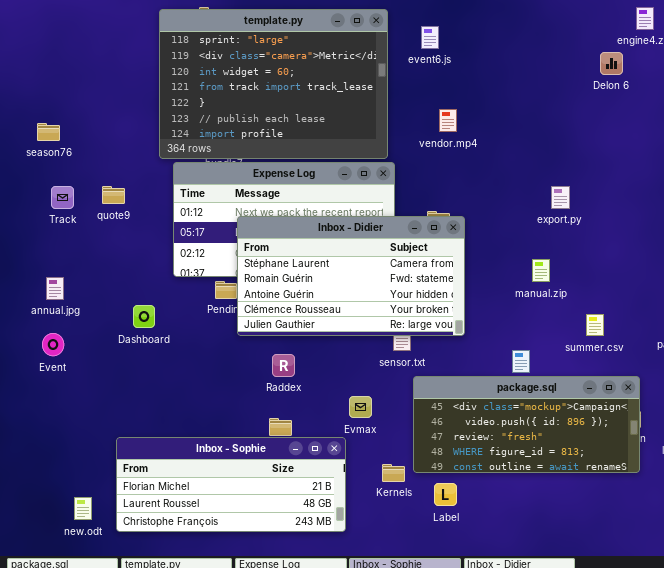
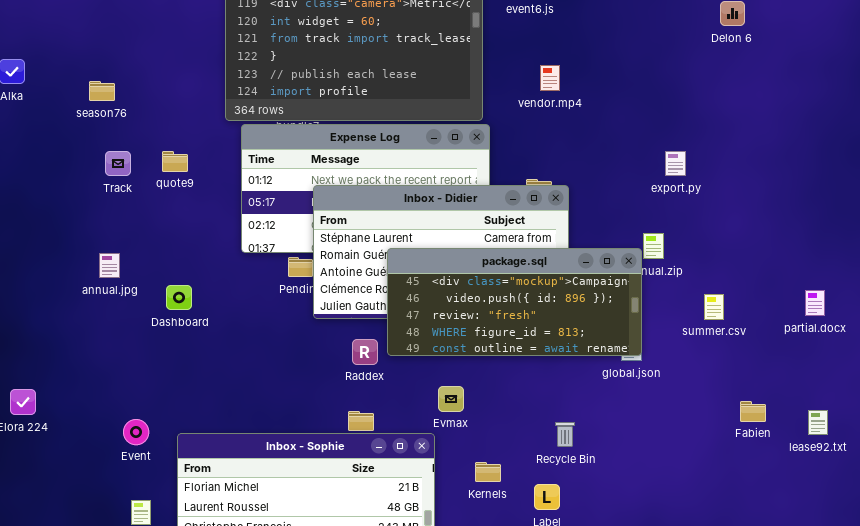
Dashboard: [133,305,155,328] -> [166,285,192,310], moved
Event: [42,333,64,356] -> [123,419,149,445], moved
package.sql: [413,376,640,473] -> [387,248,642,356], moved

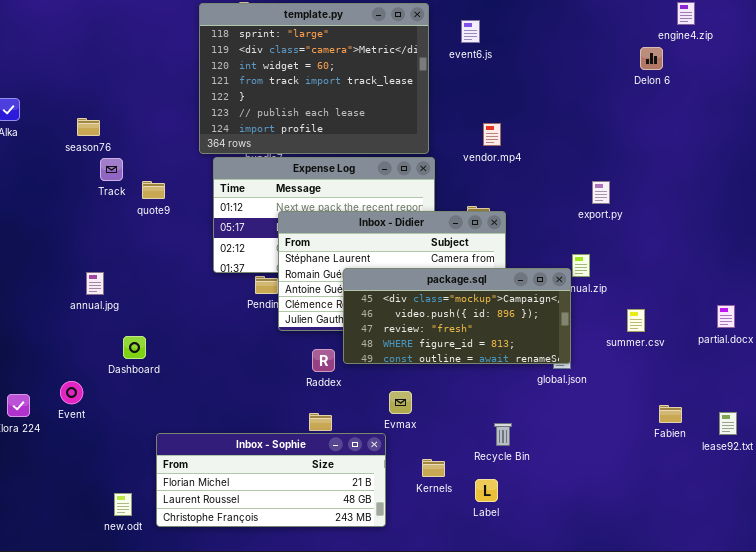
vendor.mp4: [540,65,560,91] -> [483,123,501,146], moved
Track: [105,151,131,176] -> [100,158,123,181], moved
Dashboard: [166,285,192,310] -> [123,336,146,359], moved
Event: [123,419,149,445] -> [60,381,83,404], moved

